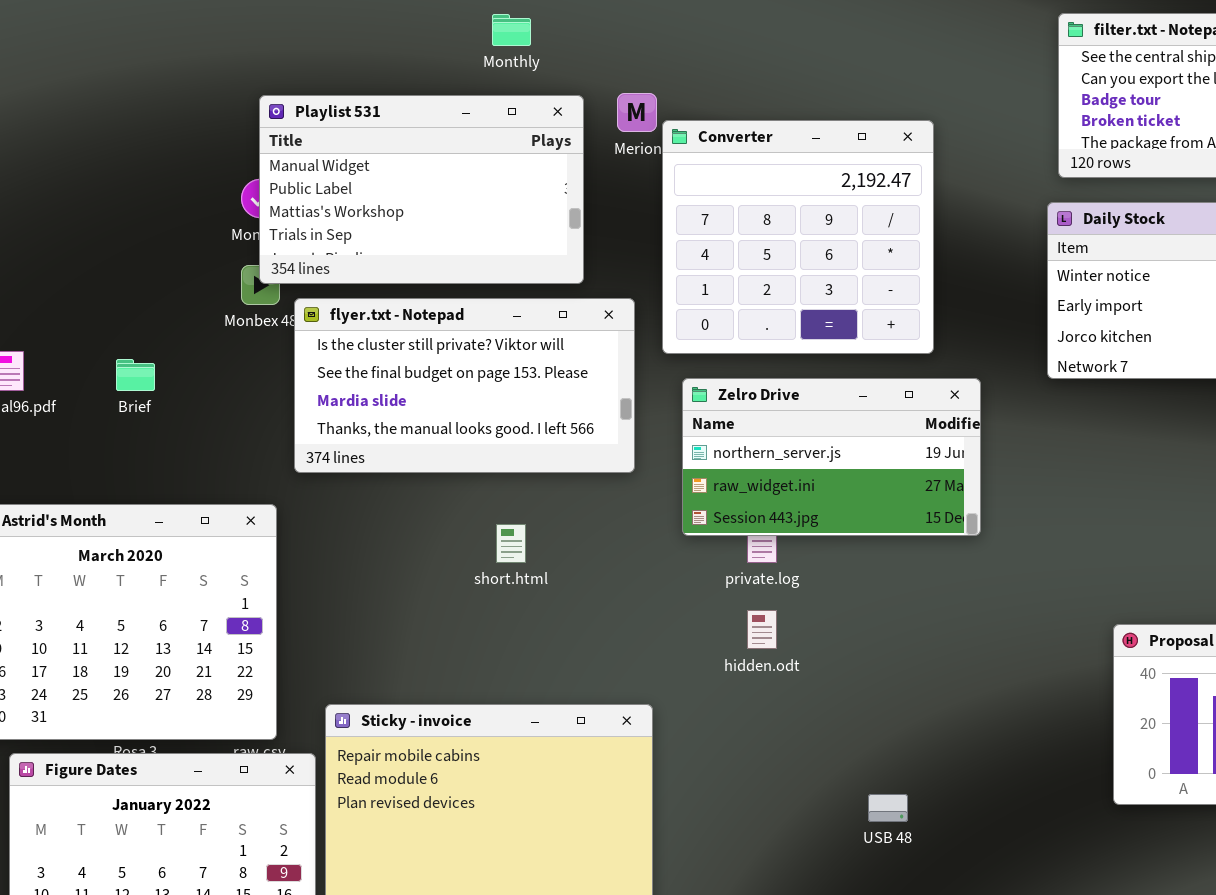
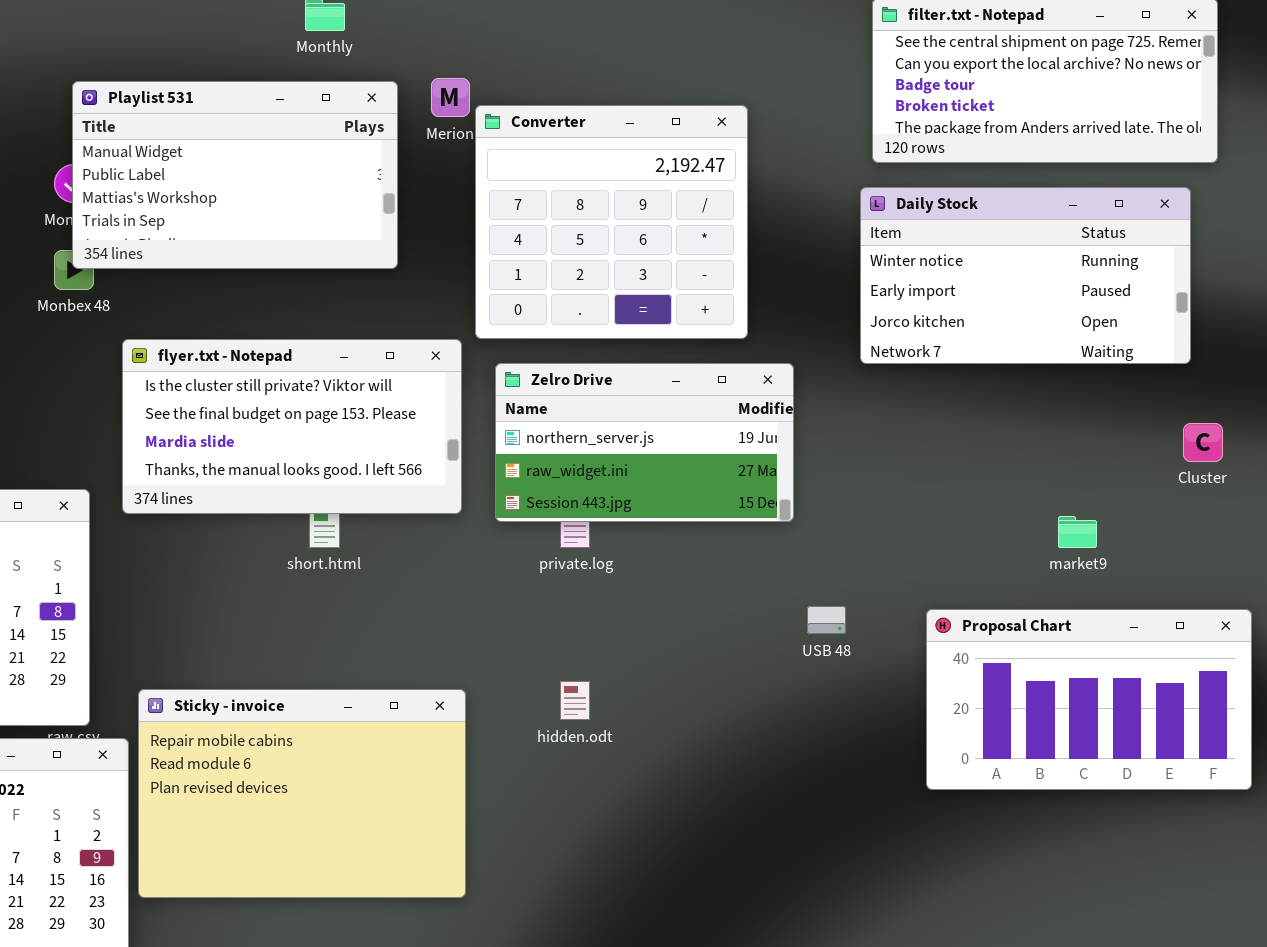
flyer.txt - Notepad: [294,298,635,473] -> [122,339,462,514], moved
hidden.odt: [747,610,777,649] -> [560,681,590,720], moved
USB 48: [868,794,908,822] -> [807,606,846,634], moved

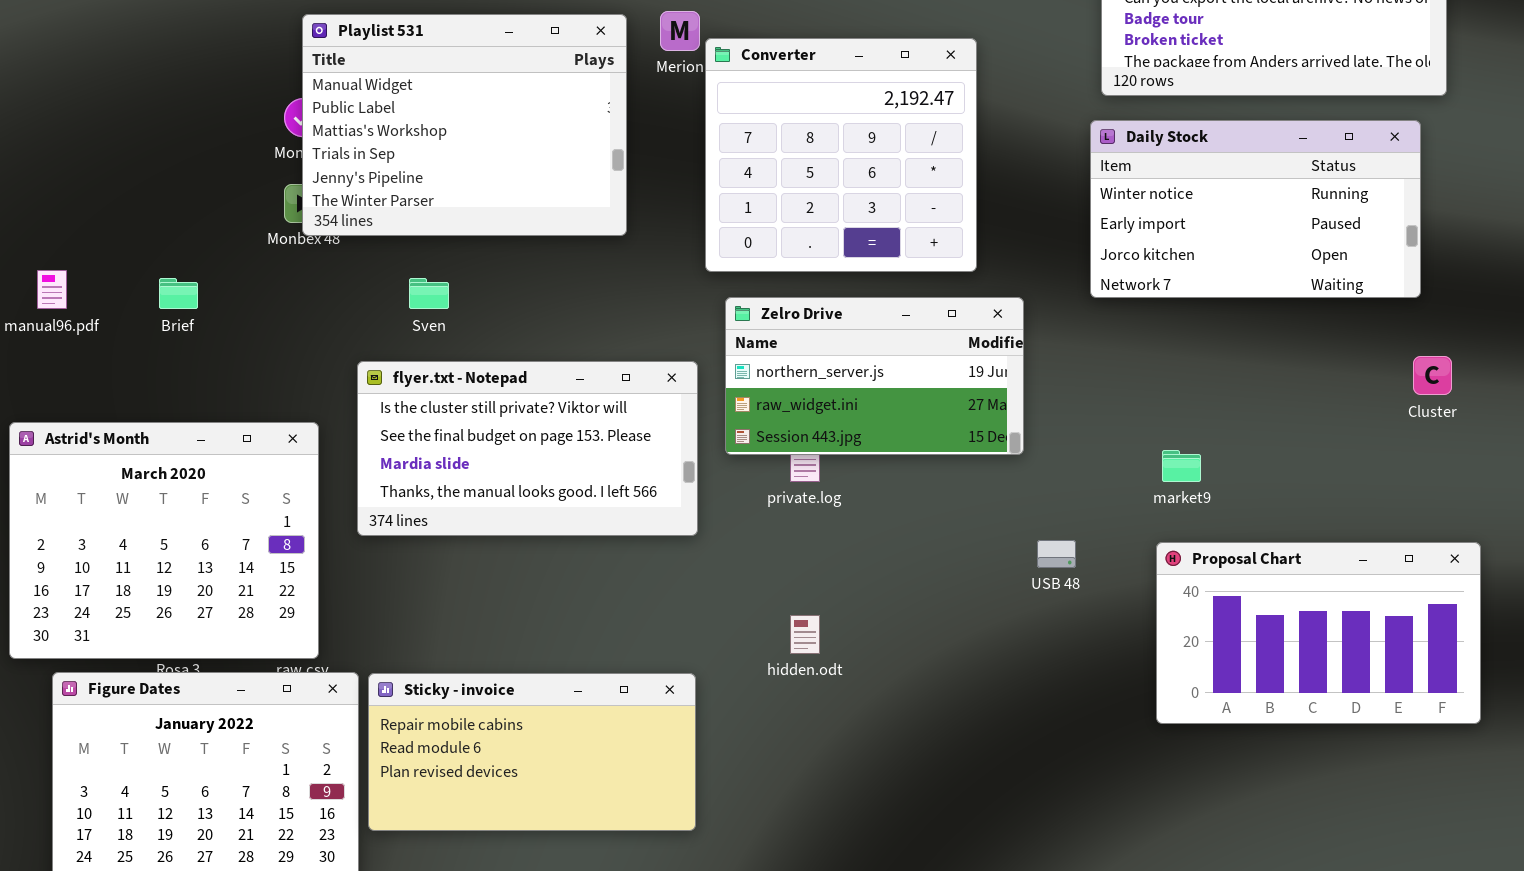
Playlist 531: [72,81,398,269] -> [302,14,627,236], resized
flyer.txt - Notepad: [122,339,462,514] -> [357,361,698,536], moved
market9: [1058,516,1097,548] -> [1162,450,1201,482], moved
Sticky - invoice: [138,689,466,898] -> [368,673,696,831], resized

